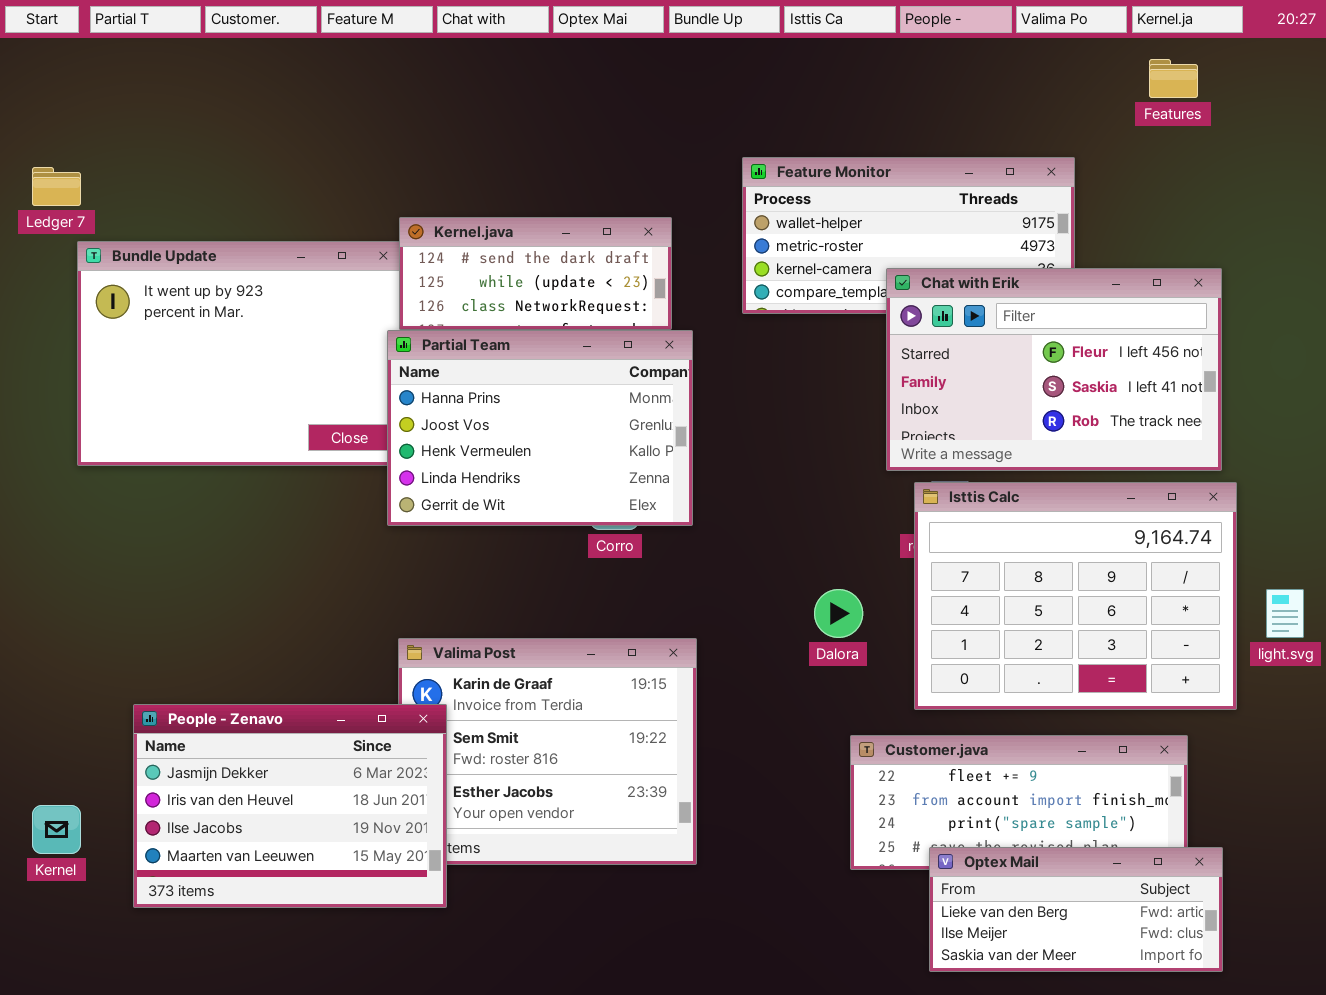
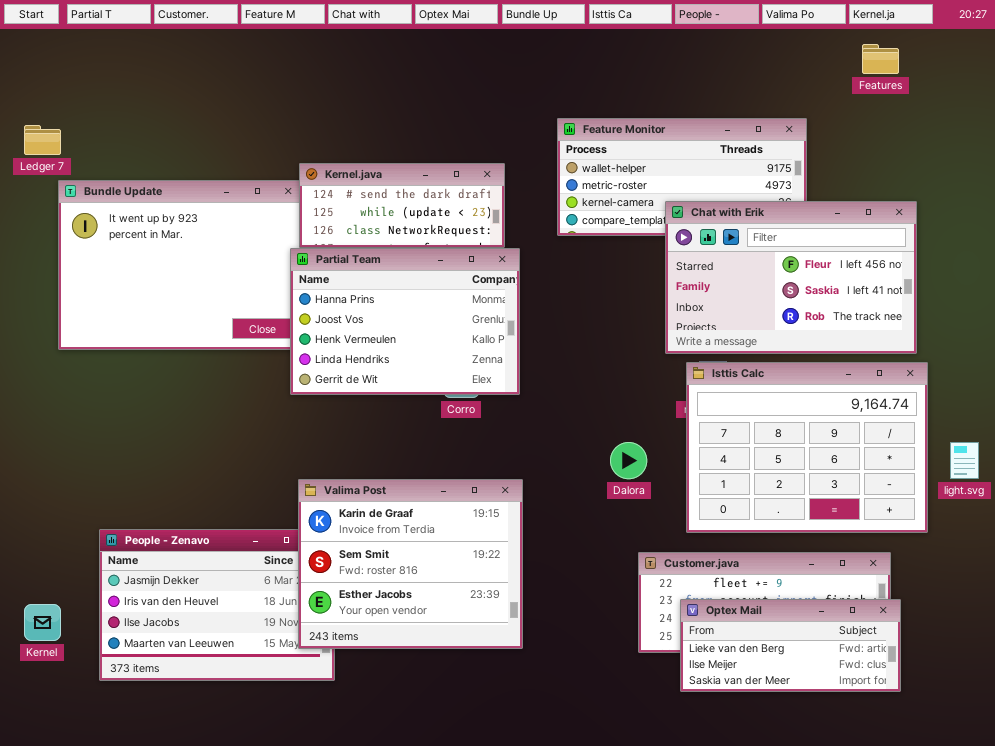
Valima Post: [398,638,697,865] -> [298,479,523,649], raised
Optex Mail: [929,847,1223,972] -> [680,599,901,692], moved

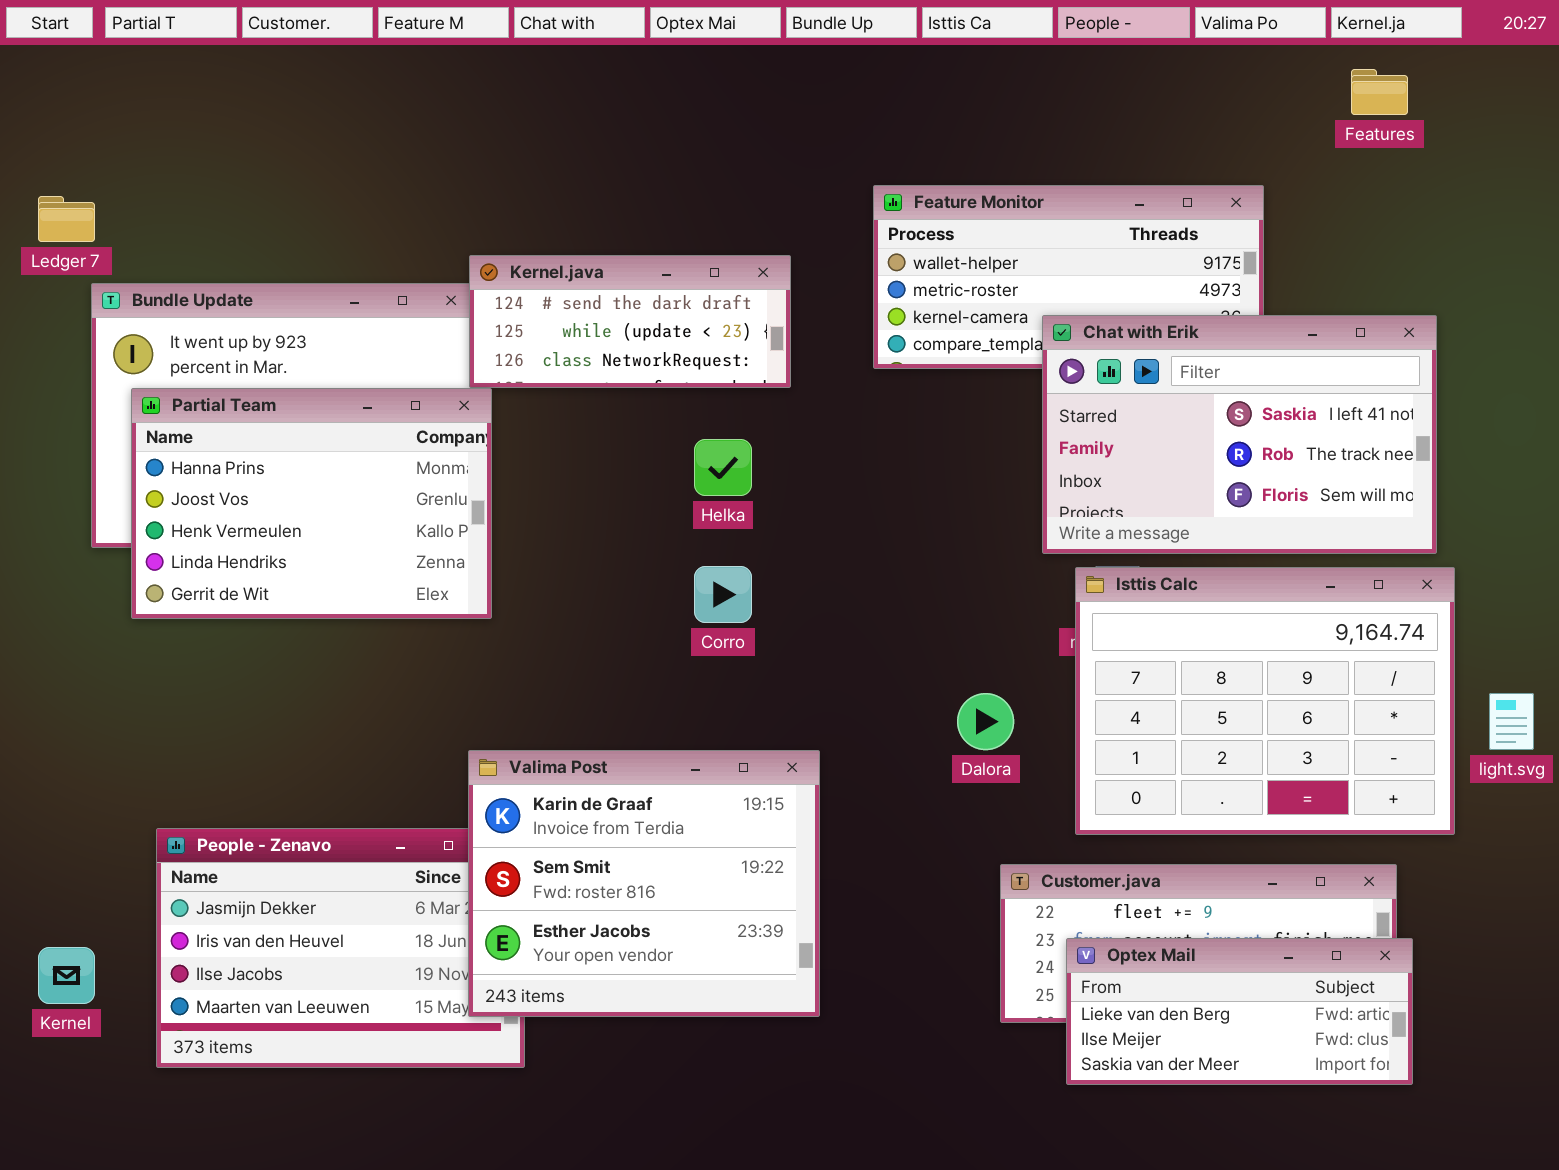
Chat with Erik: [665,201,917,354] -> [1042,315,1437,554], scrolled down 1 row
Partial Team: [290,248,520,395] -> [131,388,492,619], moved

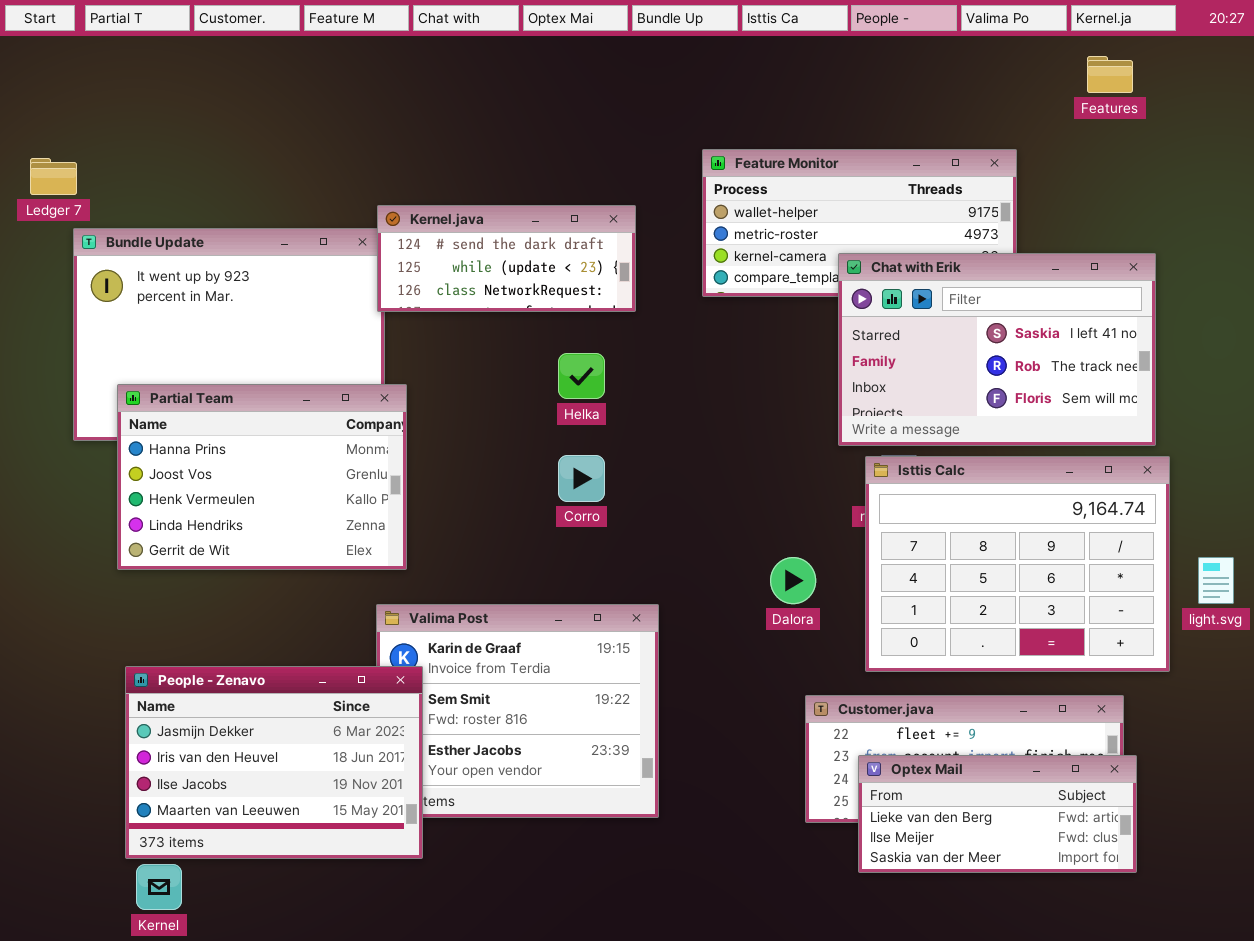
Partial Team: [131,388,492,619] -> [117,384,407,570], moved
People - Zenavo: [156,828,525,1068] -> [125,666,423,859], raised
Kernel: [38,947,95,1004] -> [136,864,182,910], moved

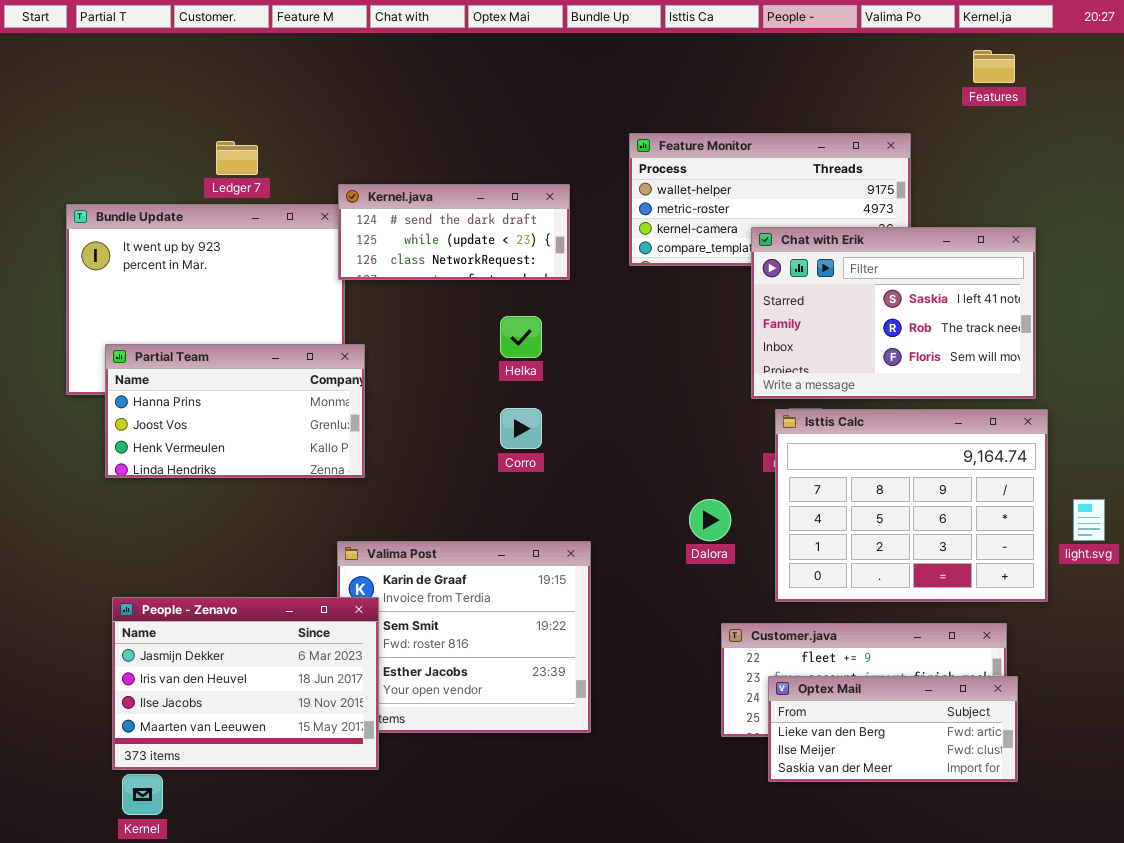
Ledger 7: [30,158,77,195] -> [216,141,258,175], moved
Partial Team: [117,384,407,570] -> [105,344,365,478], resized

